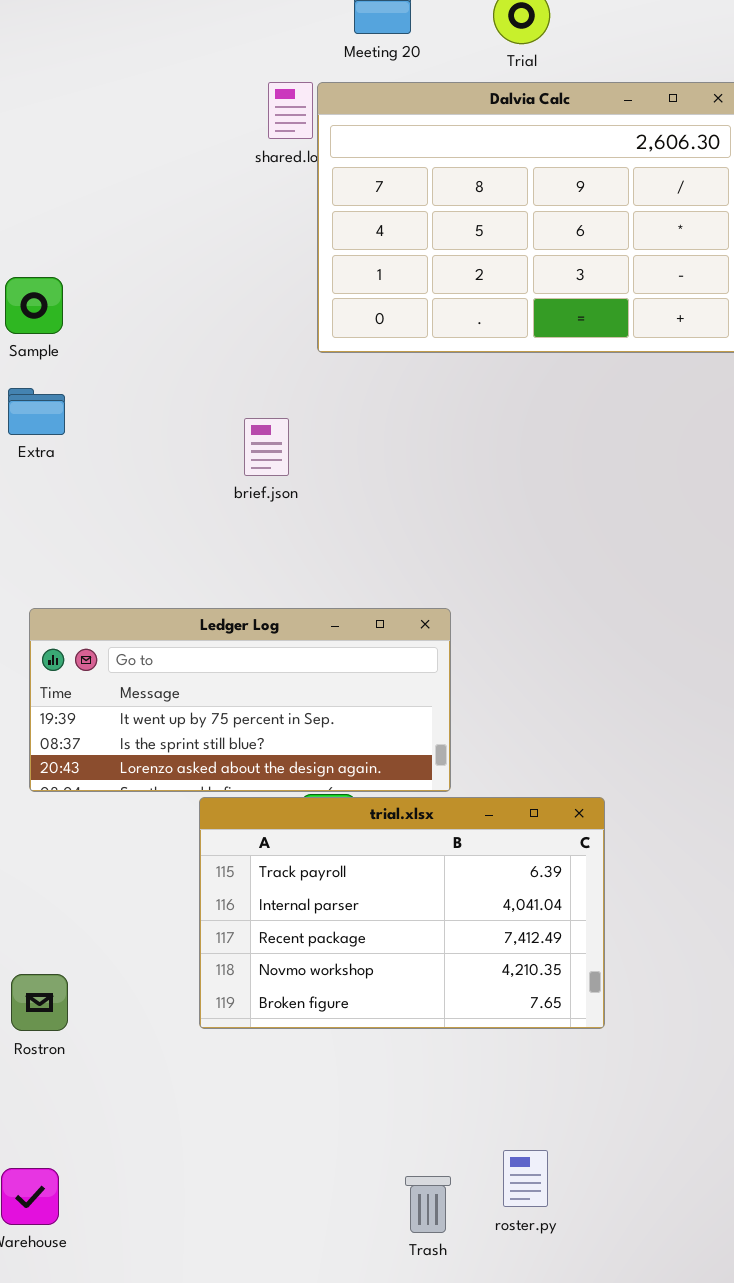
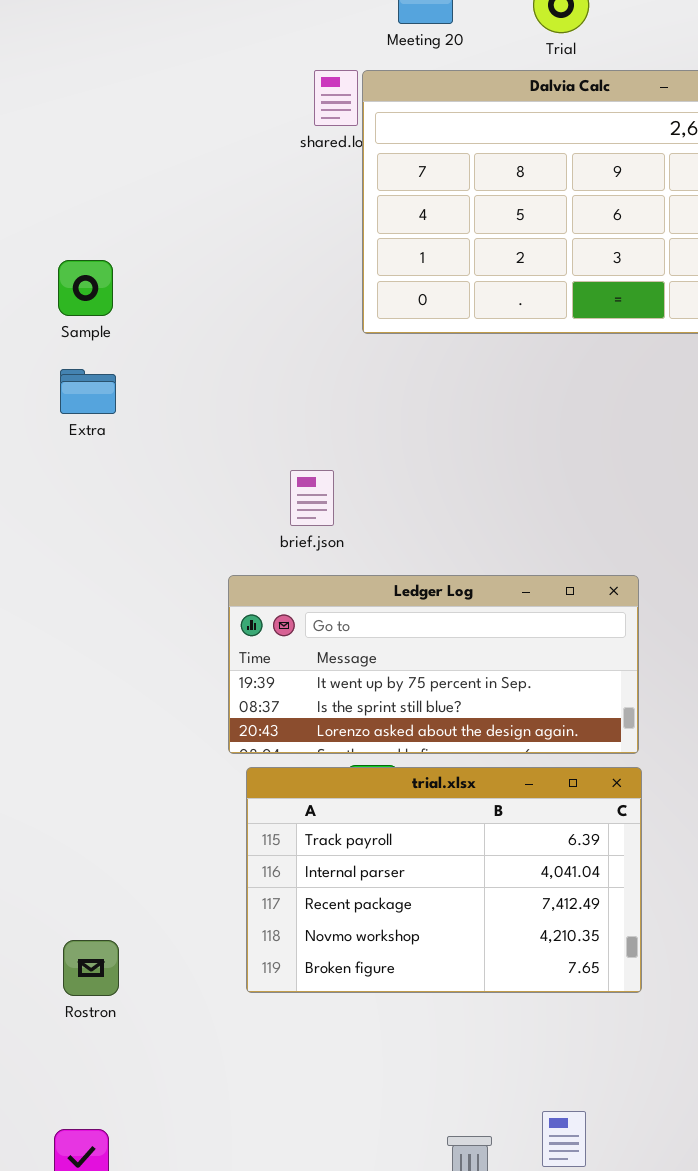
brief.json: [244,418,289,476] -> [290,470,334,526], moved
Ledger Log: [29,608,451,792] -> [228,575,639,754], moved

